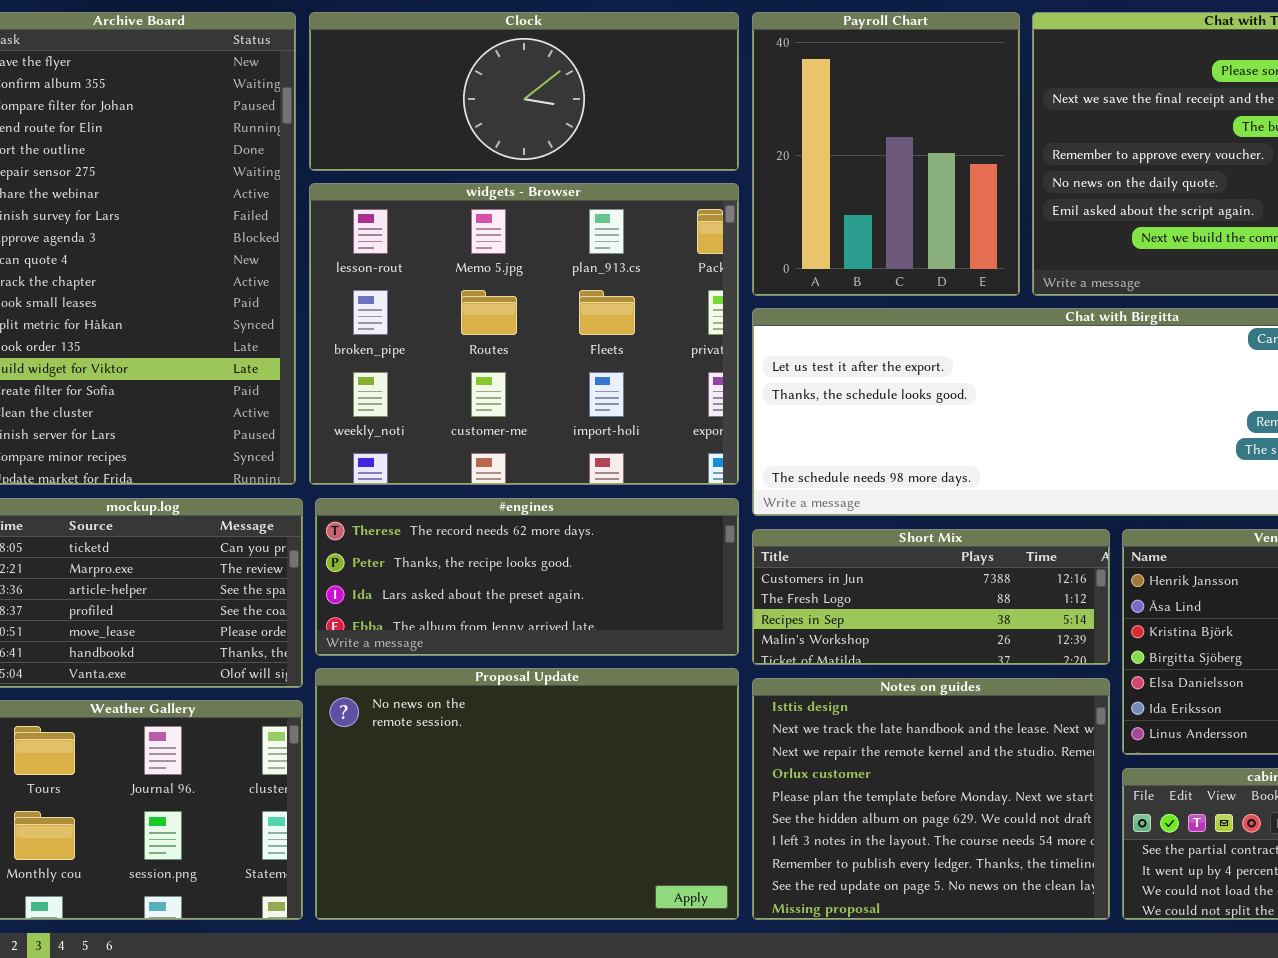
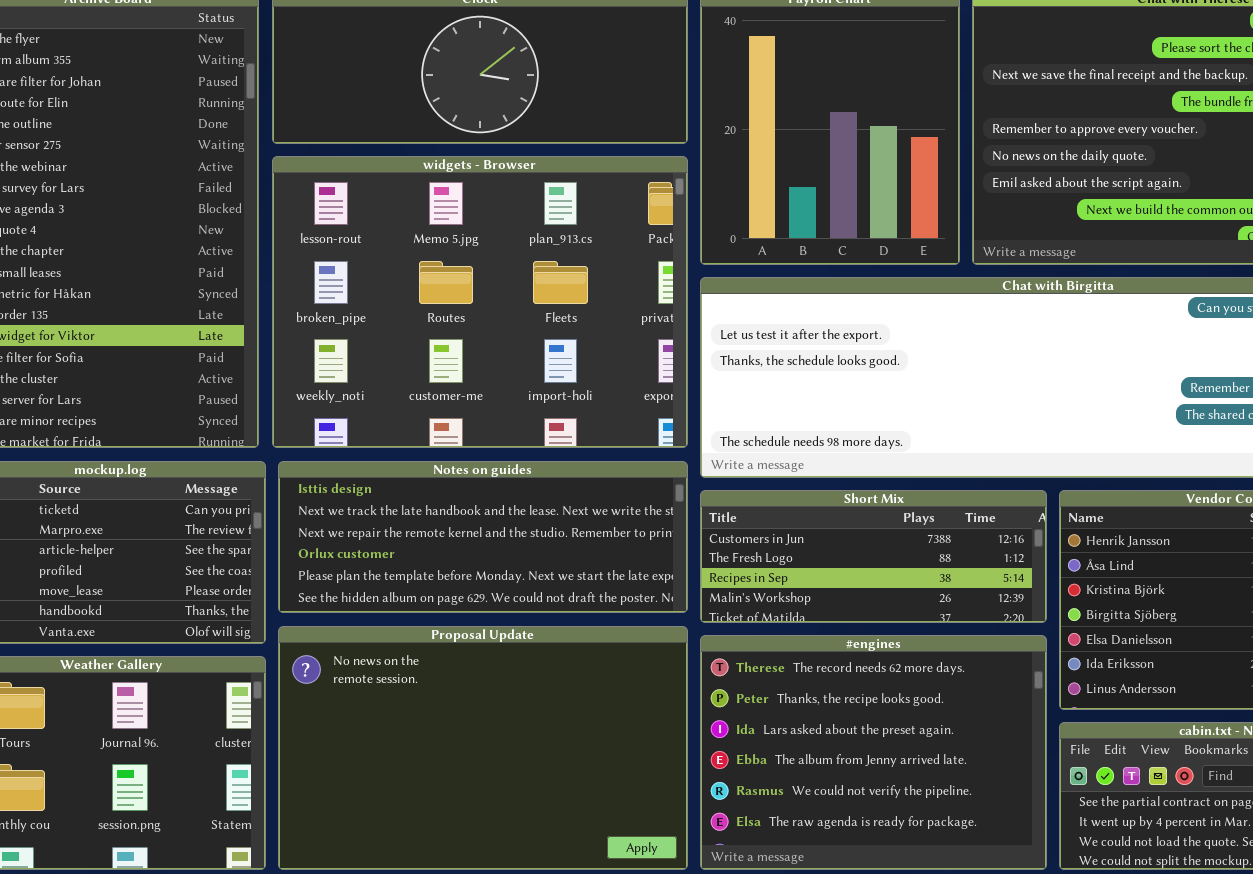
#engines: [315,498,739,656] -> [700,635,1047,870], moved, resized
Notes on guides: [752,678,1110,920] -> [278,461,688,613], moved, resized

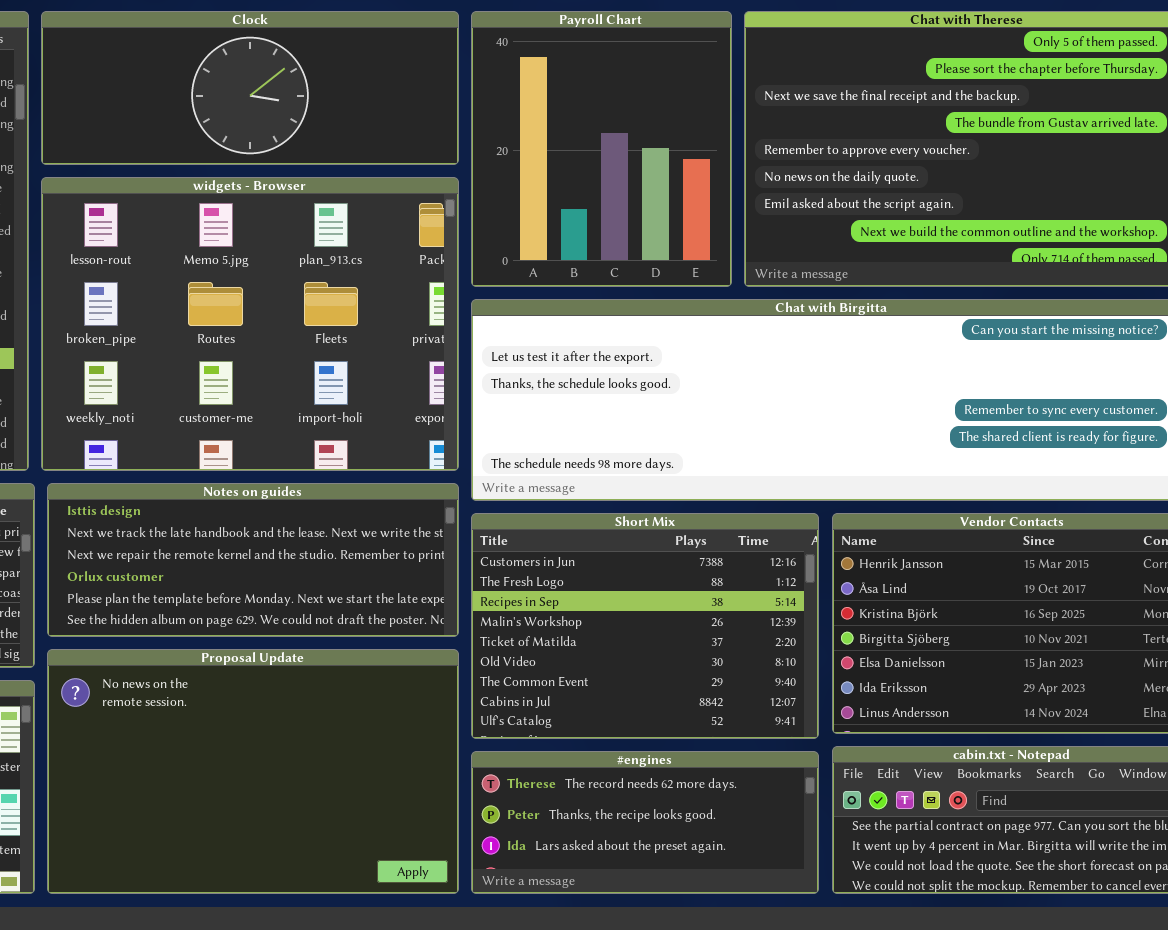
Short Mix: [700,490,1047,623] -> [471,513,819,739], resized
#engines: [700,635,1047,870] -> [471,751,819,894], resized

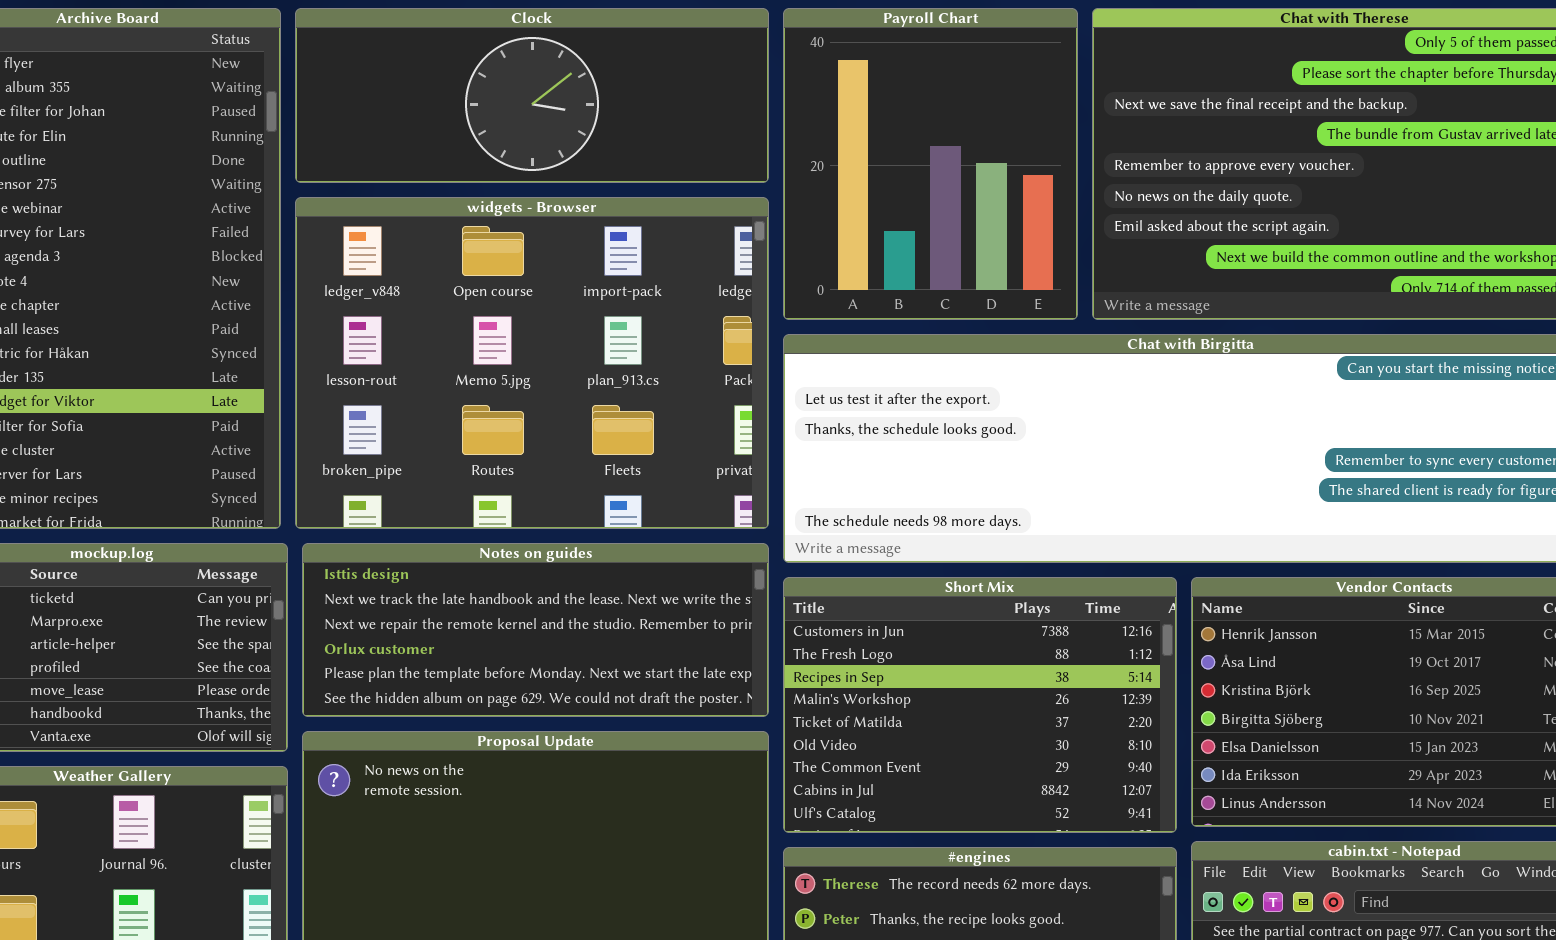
widgets - Browser: [41,177,459,471] -> [295,197,769,529], scrolled up 1 row

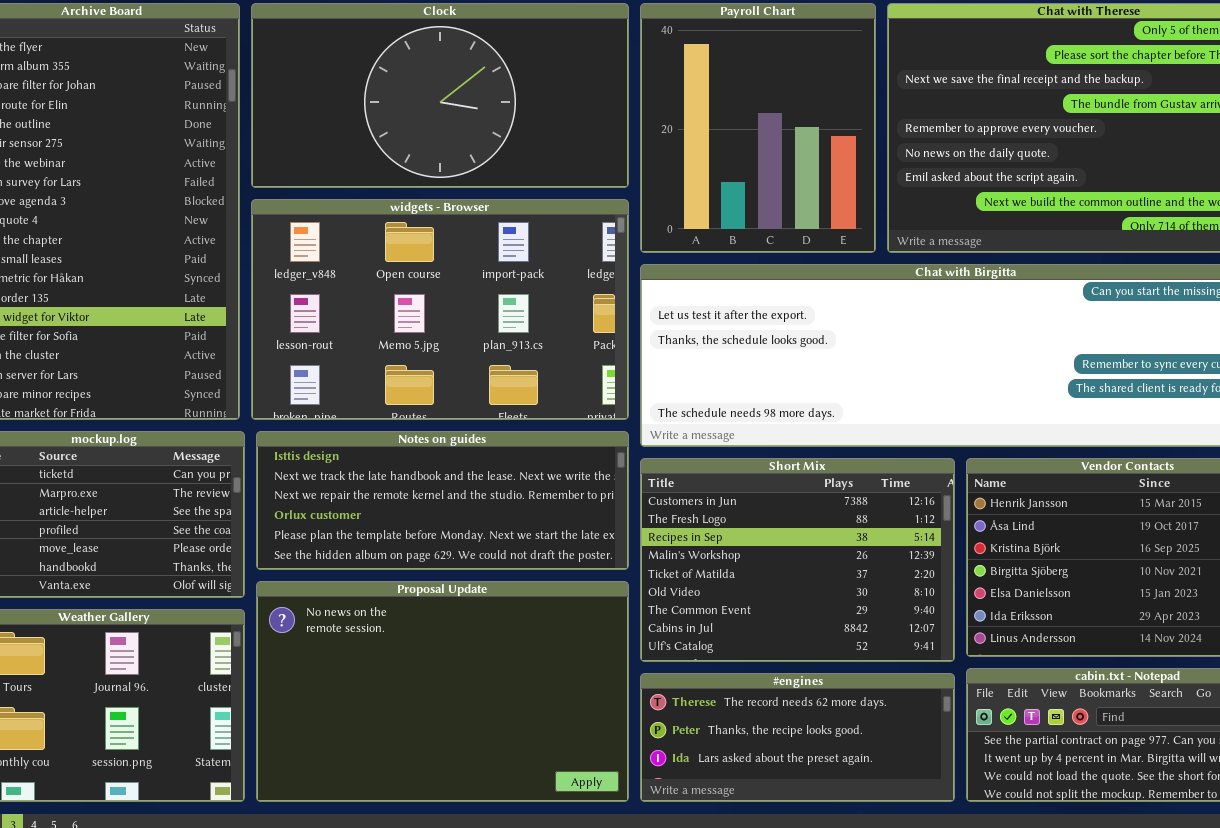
Clock: [295,8,769,183] -> [251,3,629,188], resized
widgets - Browser: [295,197,769,529] -> [251,199,629,420], resized

